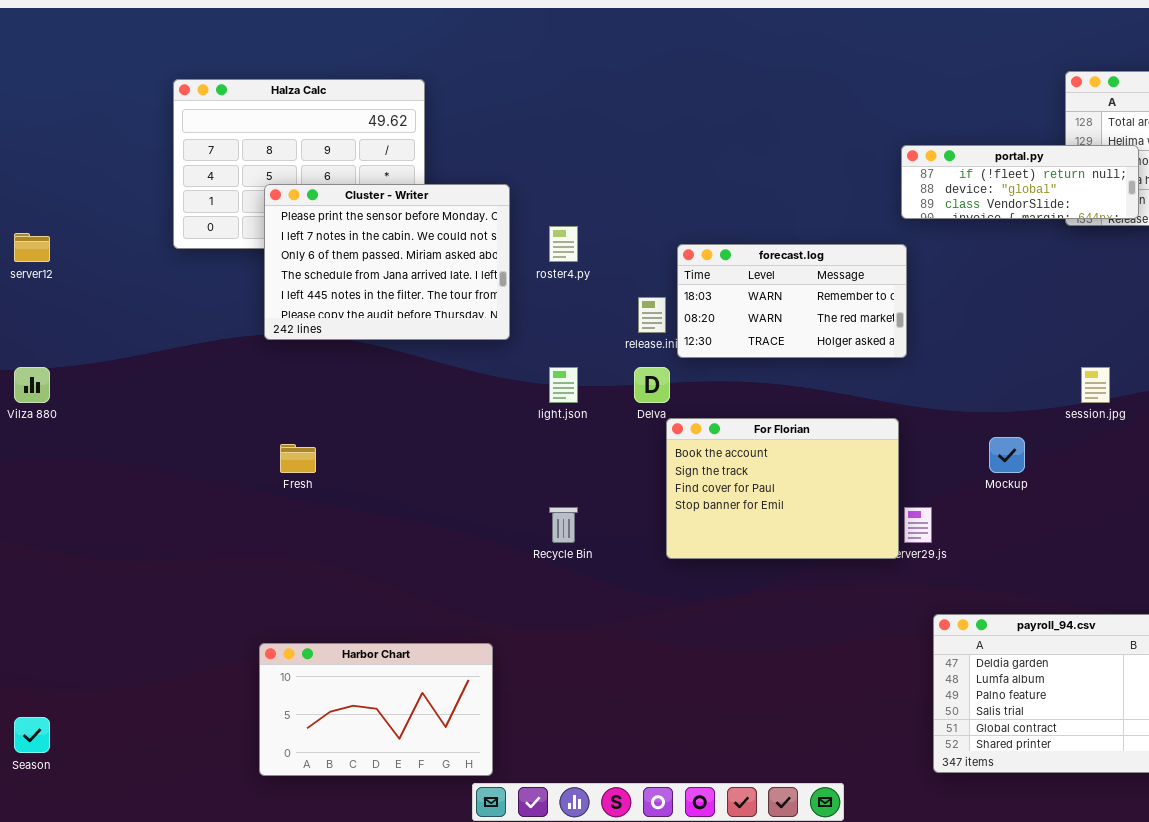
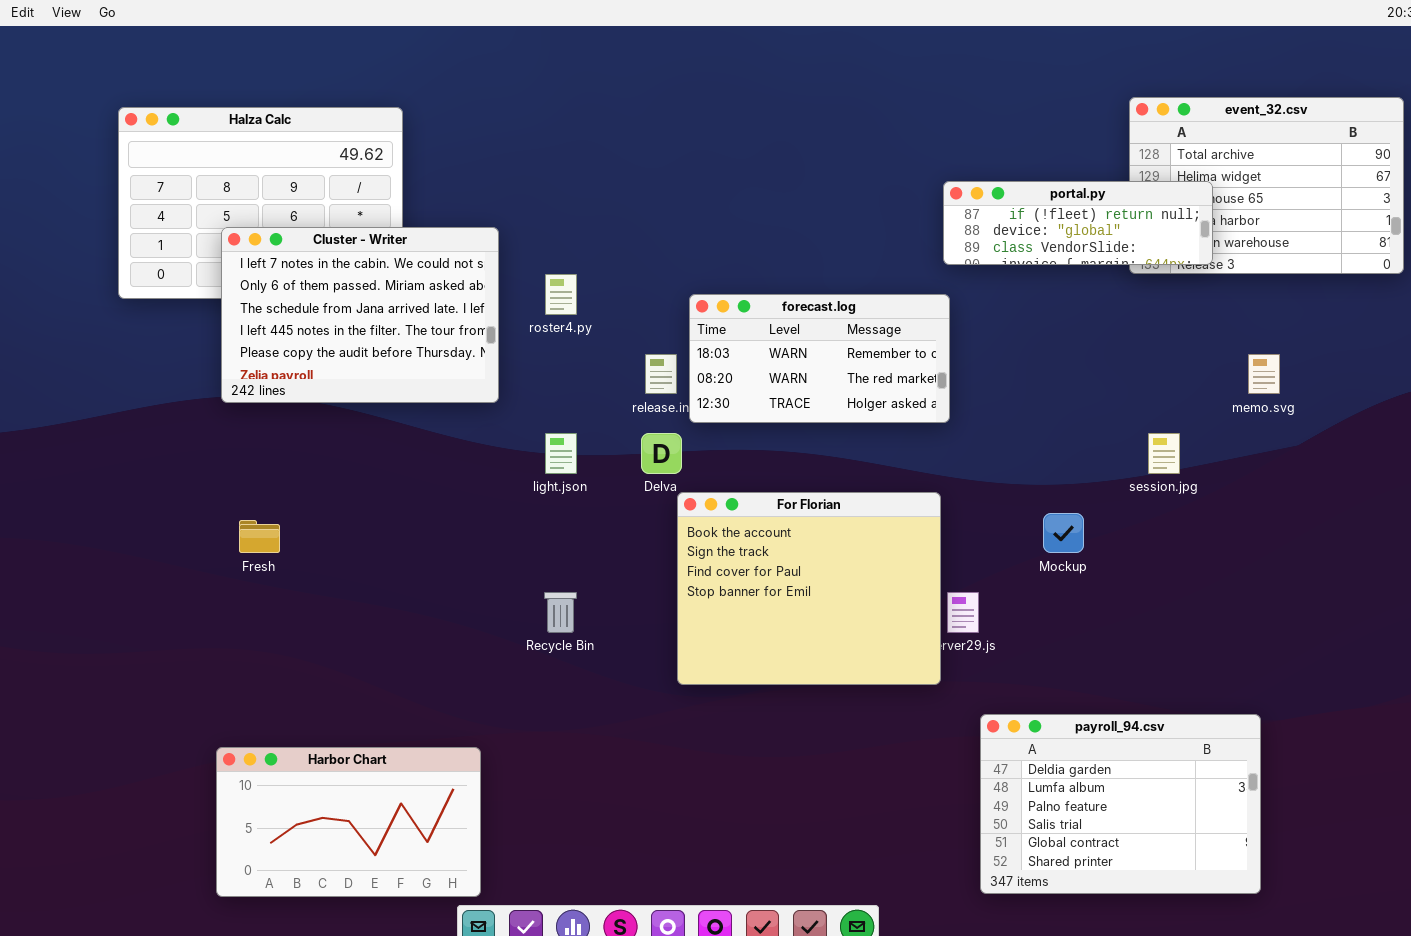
Cluster - Writer: [264,184,510,340] -> [221,227,499,403], scrolled down 1 row
For Florian: [666,418,899,559] -> [677,492,941,685], resized

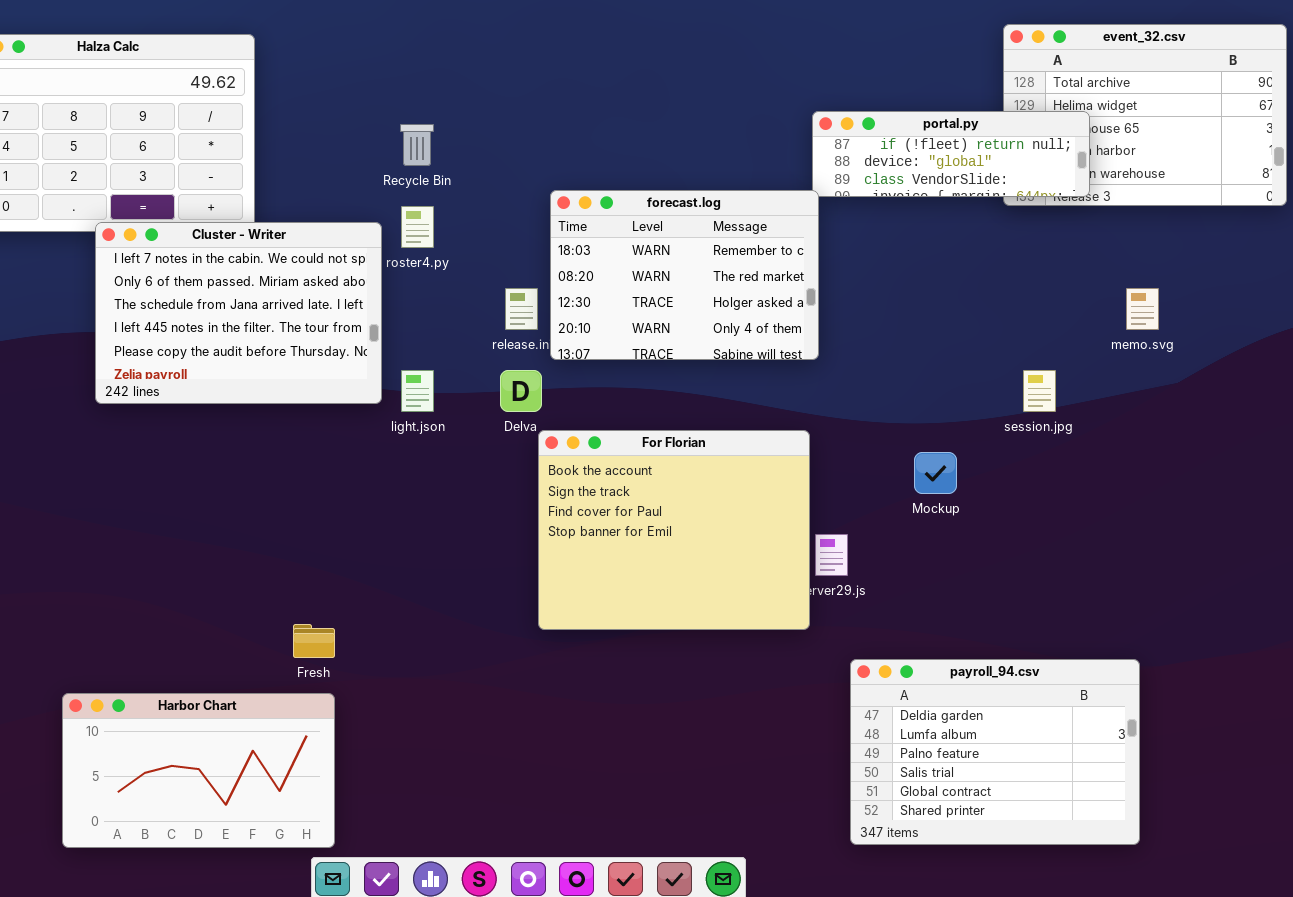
Cluster - Writer: [221,227,499,403] -> [95,222,382,404], moved
forecast.log: [689,294,950,423] -> [550,190,819,360], resized
Fresh: [239,520,280,553] -> [293,624,335,658], moved
Recycle Bin: [544,592,577,633] -> [400,124,434,166], moved

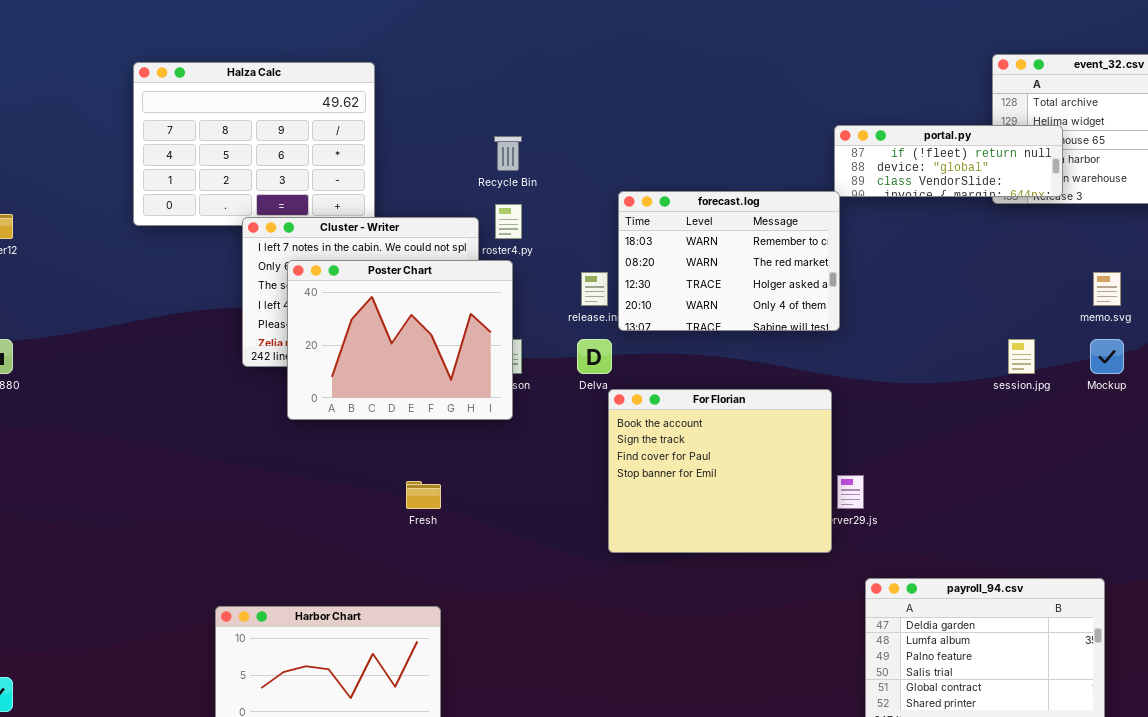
Poster Chart: none -> [287,260,513,420], opened
Mockup: [914,452,957,494] -> [1090,339,1124,374], moved
Fresh: [293,624,335,658] -> [406,481,441,509], moved

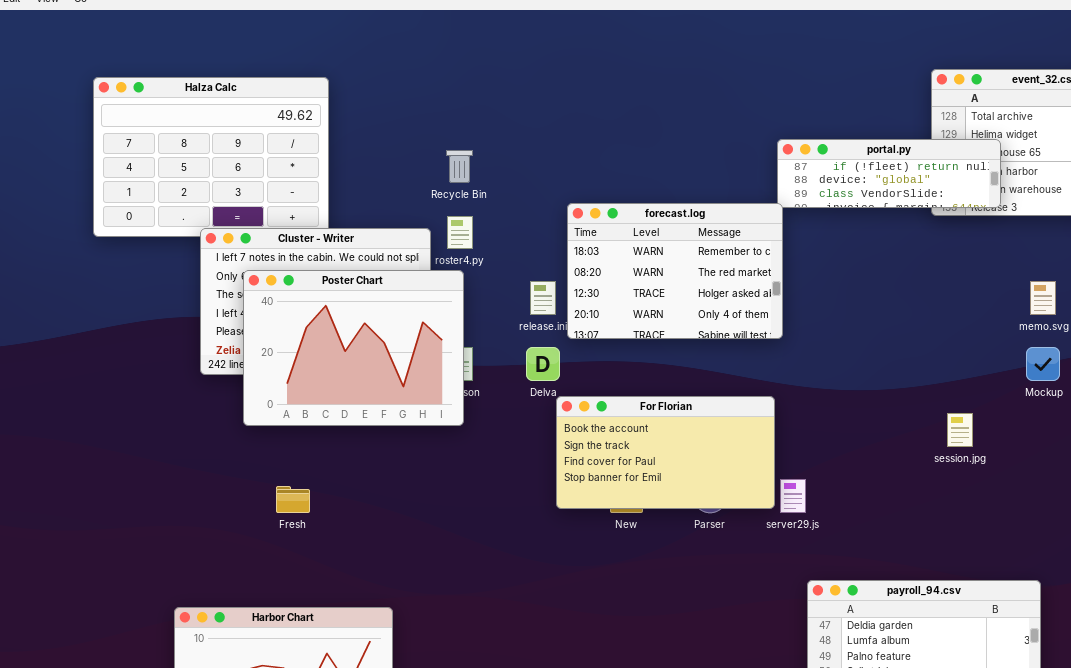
session.jpg: [1008,339,1035,374] -> [947,413,973,447], moved
For Florian: [608,389,832,553] -> [556,396,775,509], resized
Fresh: [406,481,441,509] -> [276,486,310,513], moved

